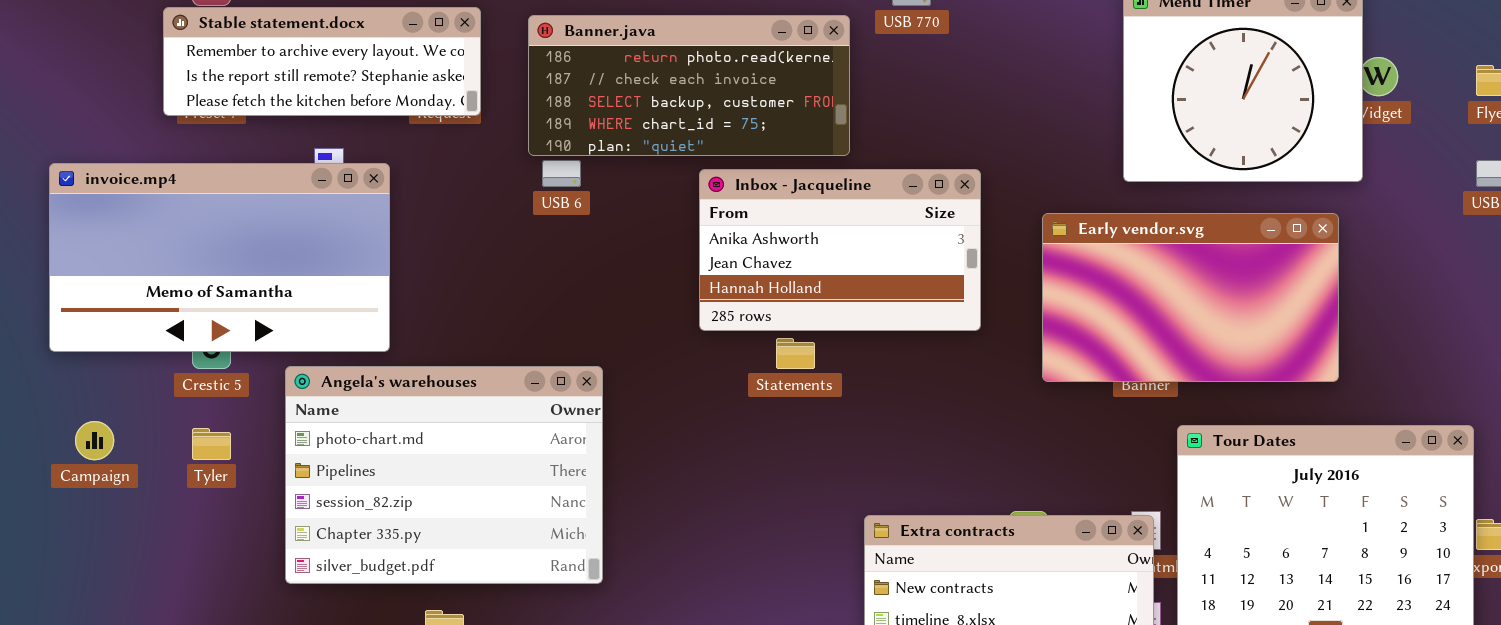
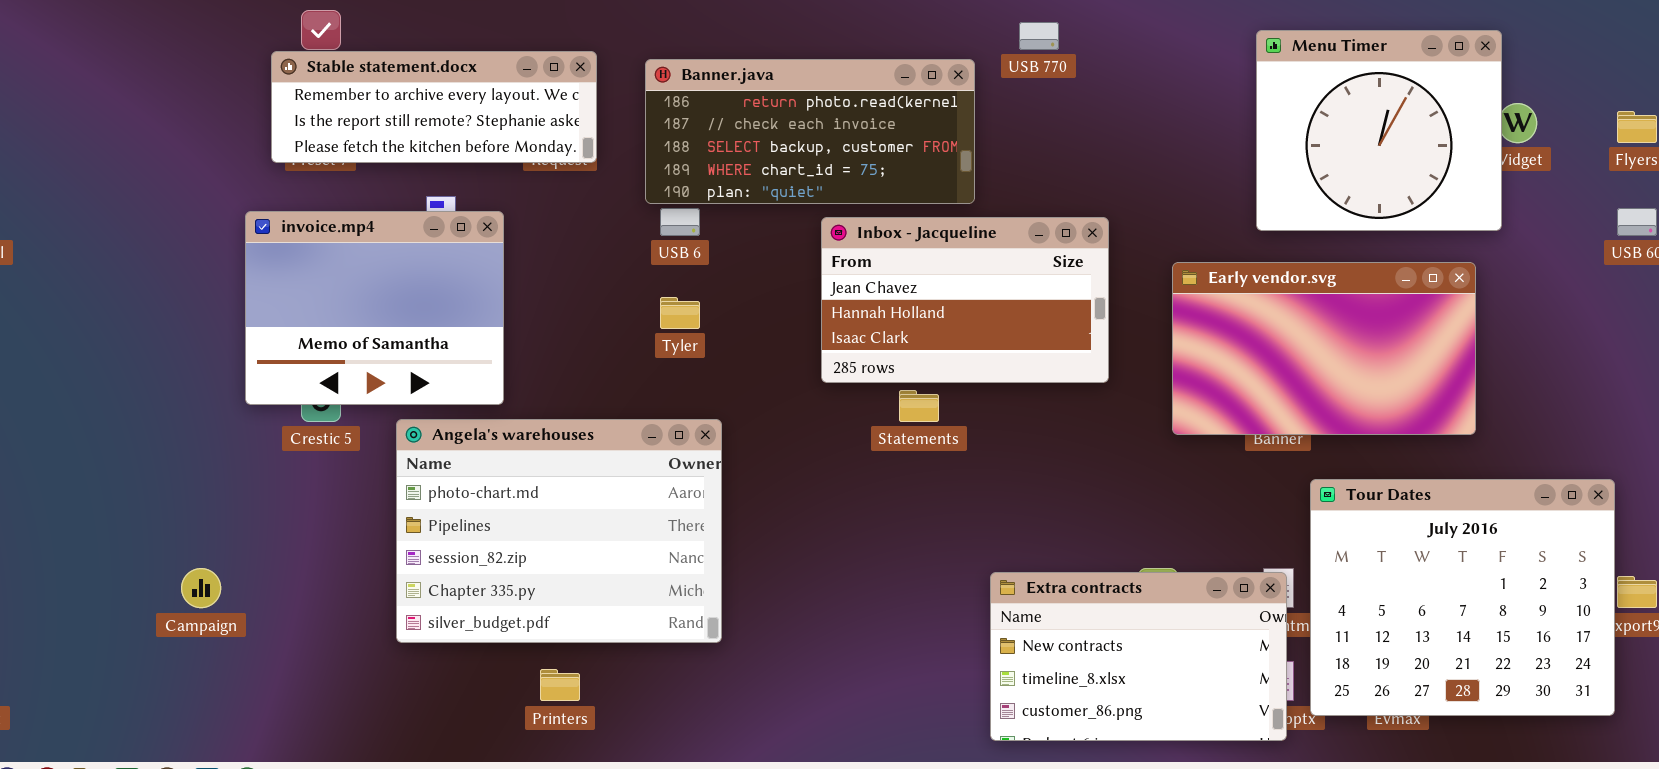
invoice.mp4: [49,163,390,352] -> [245,211,504,405], resized
Inbox - Jacqueline: [699,169,981,331] -> [821,217,1109,383], scrolled down 1 row
Campaign: [75,421,114,460] -> [181,568,221,608], moved
Tyler: [192,428,231,460] -> [660,297,700,329], moved

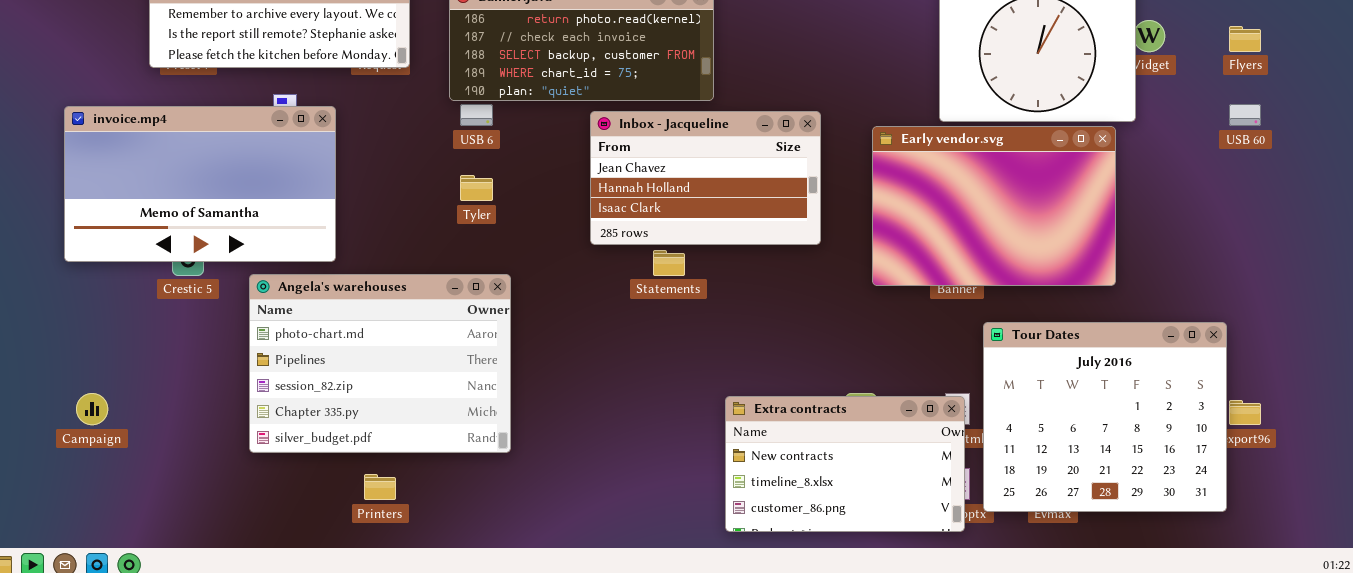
invoice.mp4: [245,211,504,405] -> [64,106,336,262], resized
Early vendor.svg: [1172,262,1476,435] -> [872,126,1116,286], resized

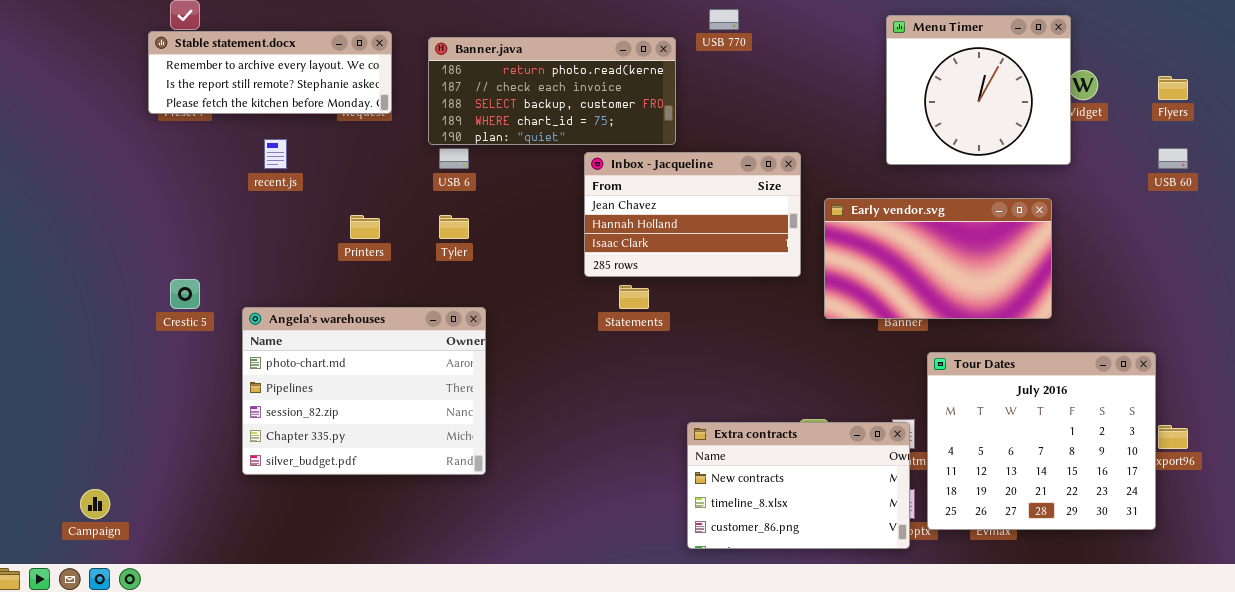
invoice.mp4: [64,106,336,262] -> none, closed
Inbox - Jacqueline: [590,111,821,245] -> [584,152,801,277], moved
Early vendor.svg: [872,126,1116,286] -> [824,198,1052,319], resized
Campaign: [76,393,108,425] -> [80,489,110,519], moved
Printers: [364,474,396,500] -> [350,215,380,239], moved

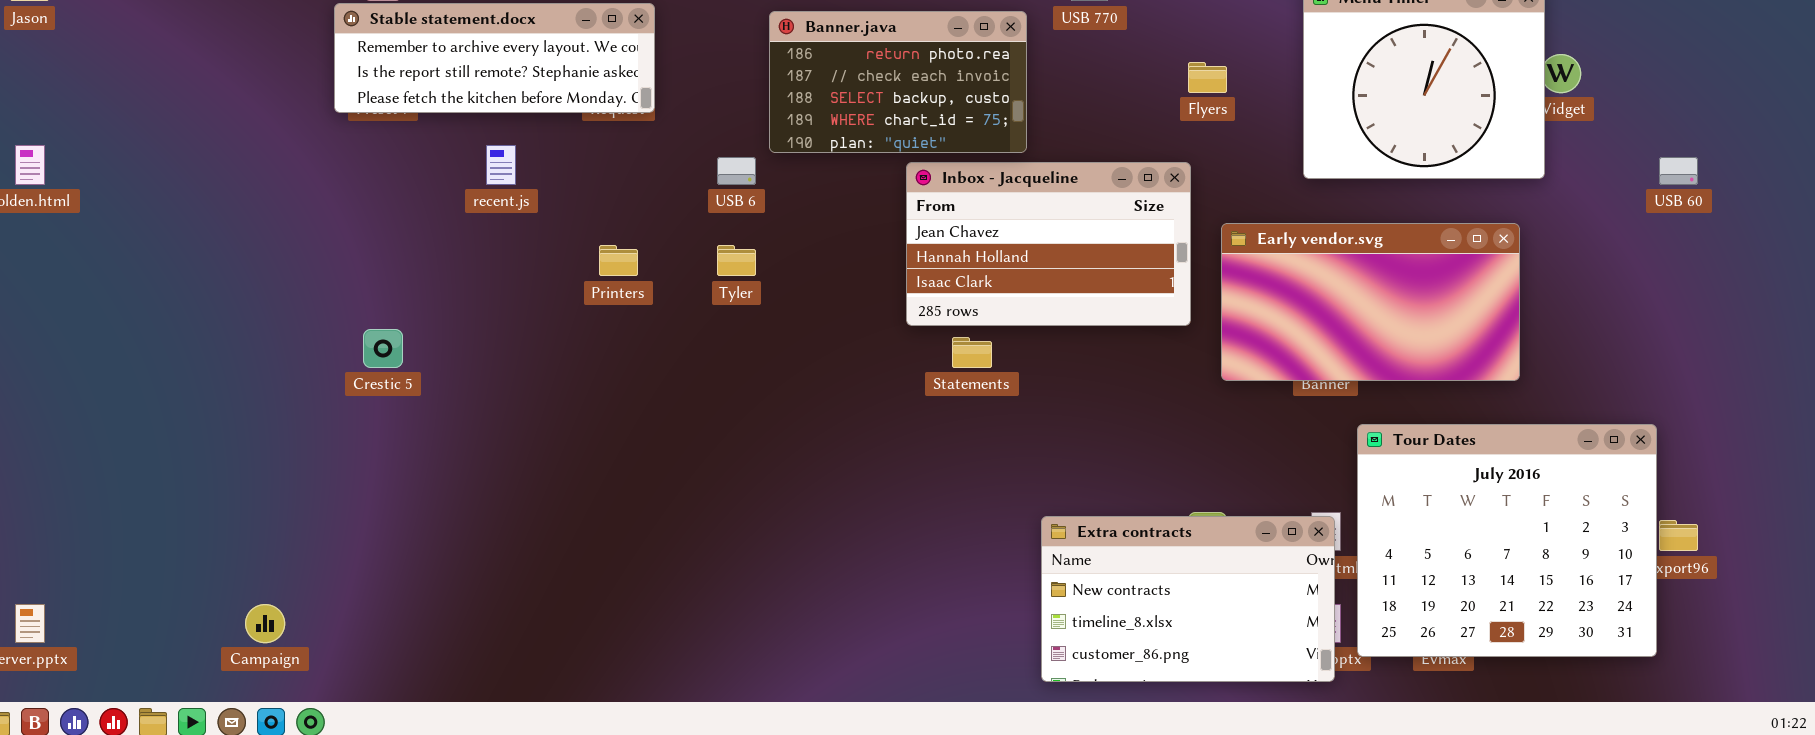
Banner.java: [428,37,676,145] -> [769,11,1027,153], resized
Flyers: [1158,76,1188,100] -> [1188,62,1227,93], moved
Angela's warehouses: [242,307,486,475] -> none, closed

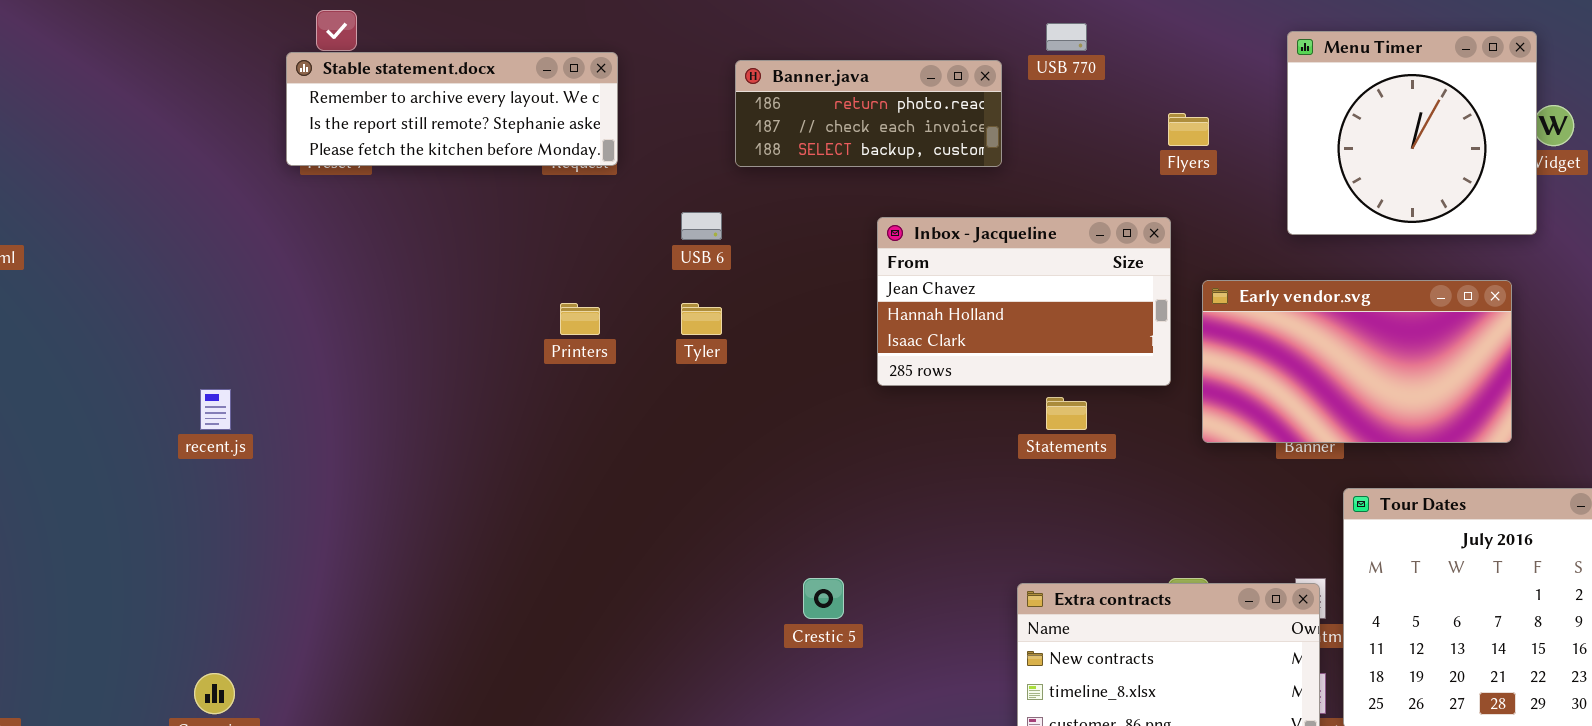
Banner.java: [769,11,1027,153] -> [735,60,1002,167], resized
recent.js: [486,145,516,185] -> [200,389,231,430], moved
Crestic 5: [363,329,403,368] -> [803,578,844,619], moved
Statements: [952,337,992,368] -> [1046,397,1087,430], moved

